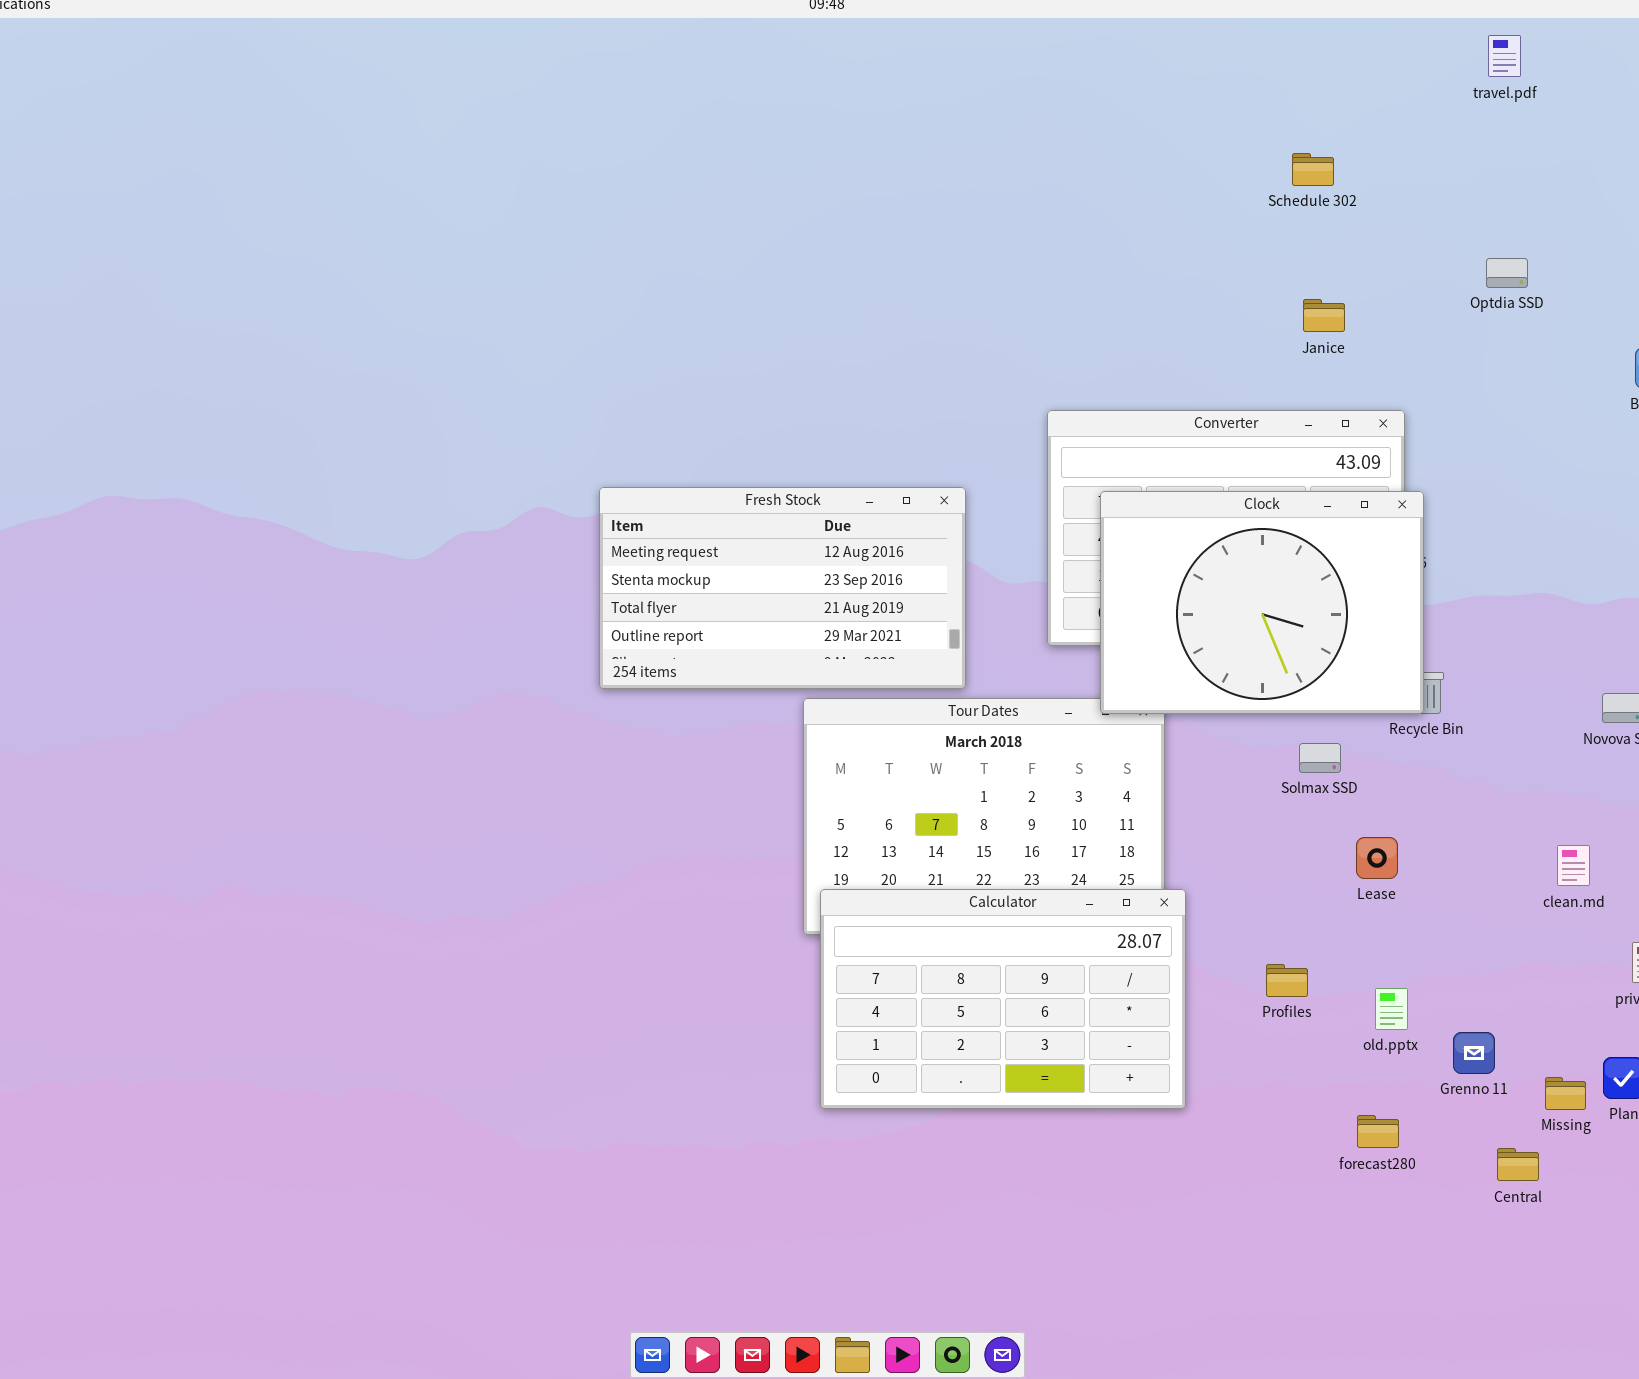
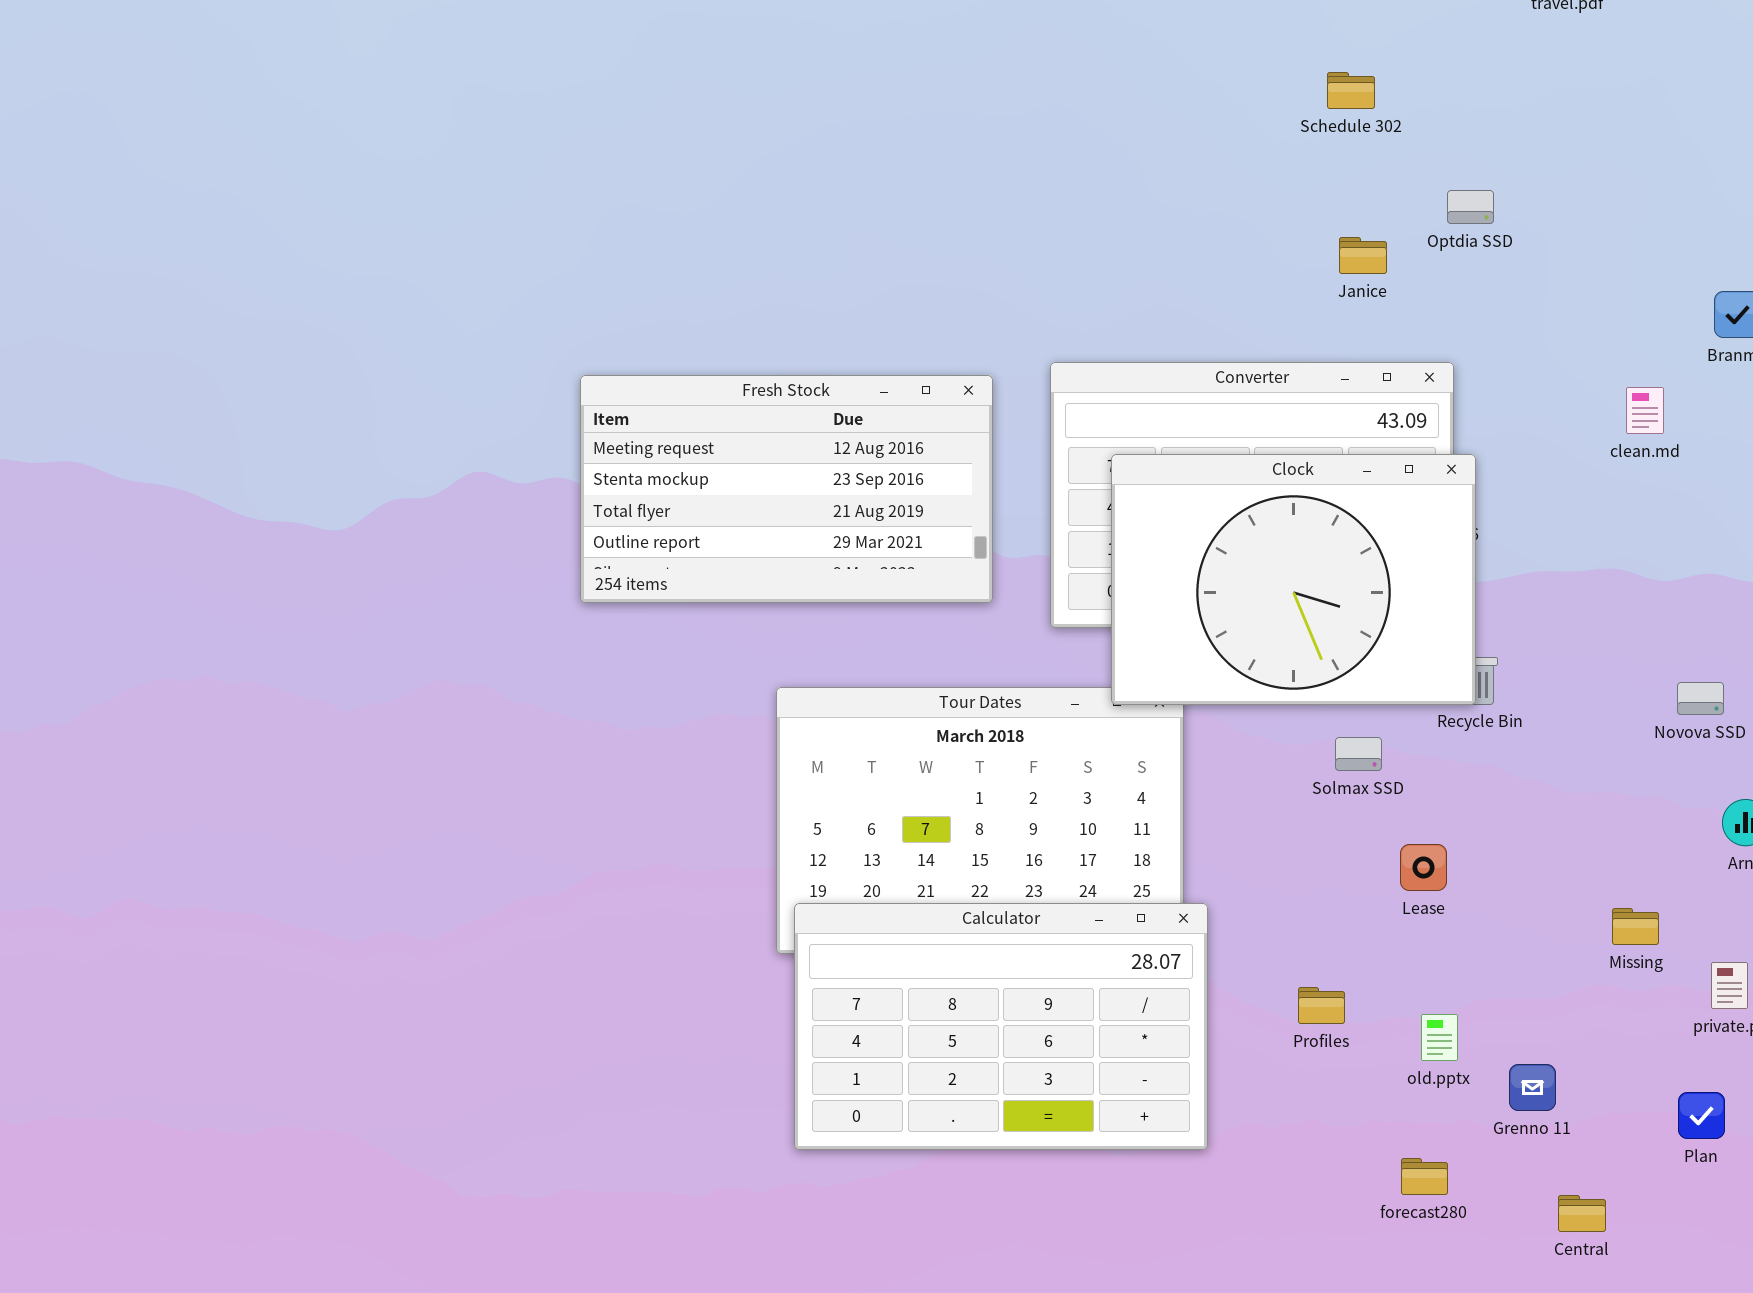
Optdia SSD: [1486,258,1528,288] -> [1447,190,1494,224], moved
Fresh Stock: [599,487,966,689] -> [580,375,993,603], moved
clean.md: [1557,845,1590,886] -> [1626,387,1664,434], moved
Missing: [1545,1077,1586,1110] -> [1612,908,1659,945], moved

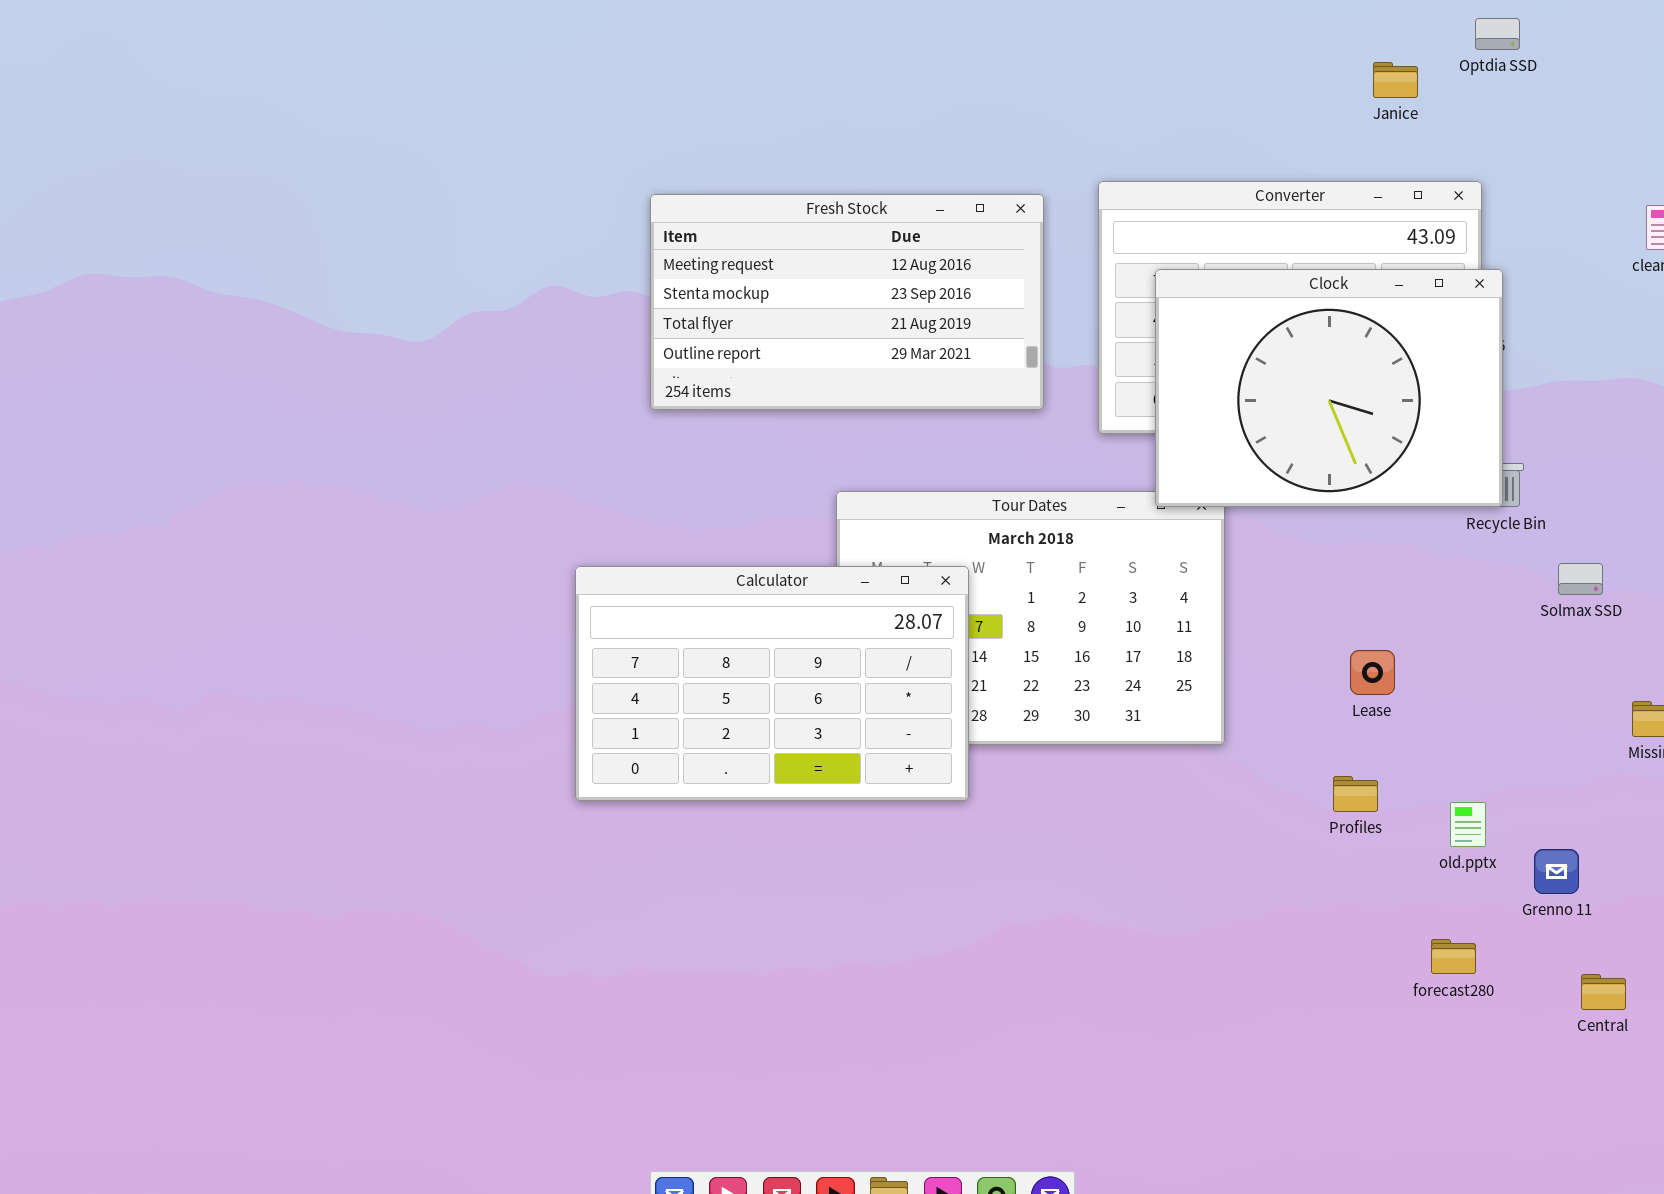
Solmax SSD: [1335,737,1382,771] -> [1558,563,1603,595], moved
Lease: [1400,844,1447,891] -> [1350,650,1395,695], moved
Calculator: [794,903,1208,1150] -> [575,566,969,801], moved

